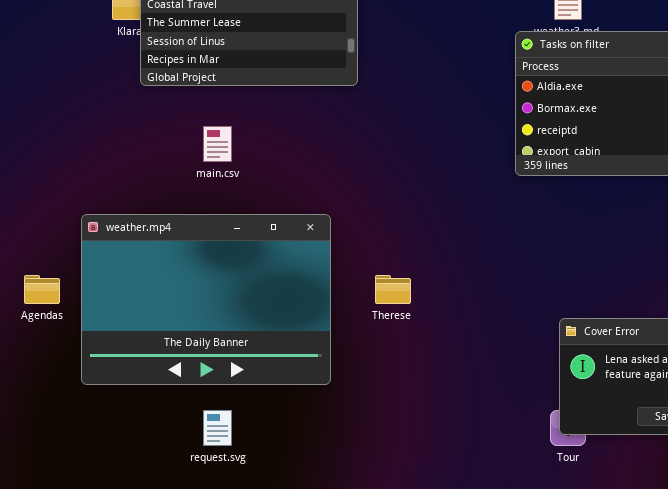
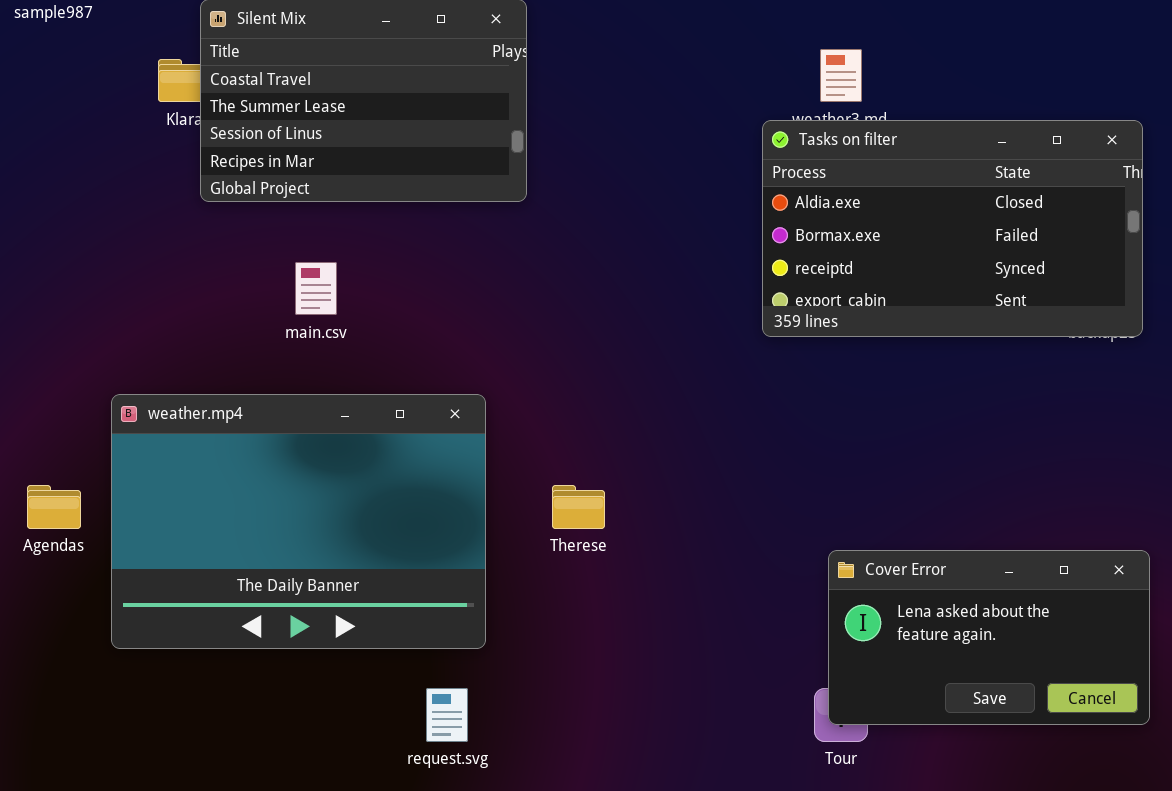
request.svg: [203,410,232,446] -> [426,688,468,742], moved

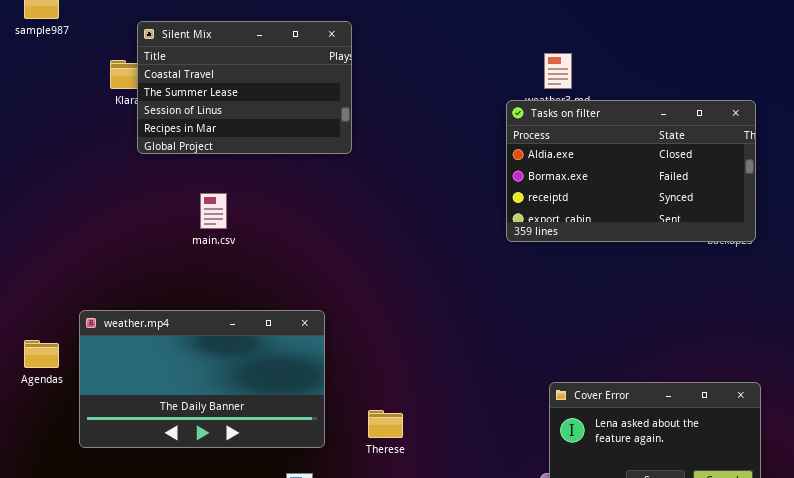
weather.mp4: [111,394,486,649] -> [79,310,325,448], resized
Therese: [552,485,605,529] -> [368,410,403,438], moved

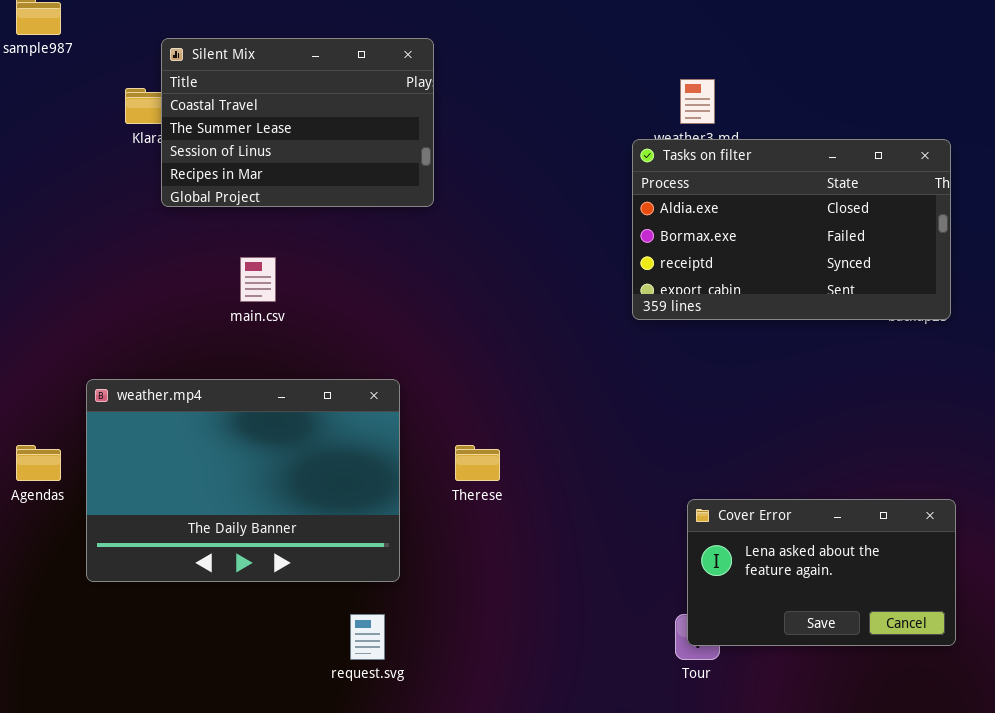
weather.mp4: [79,310,325,448] -> [86,379,400,582], resized
Therese: [368,410,403,438] -> [455,445,500,481], moved

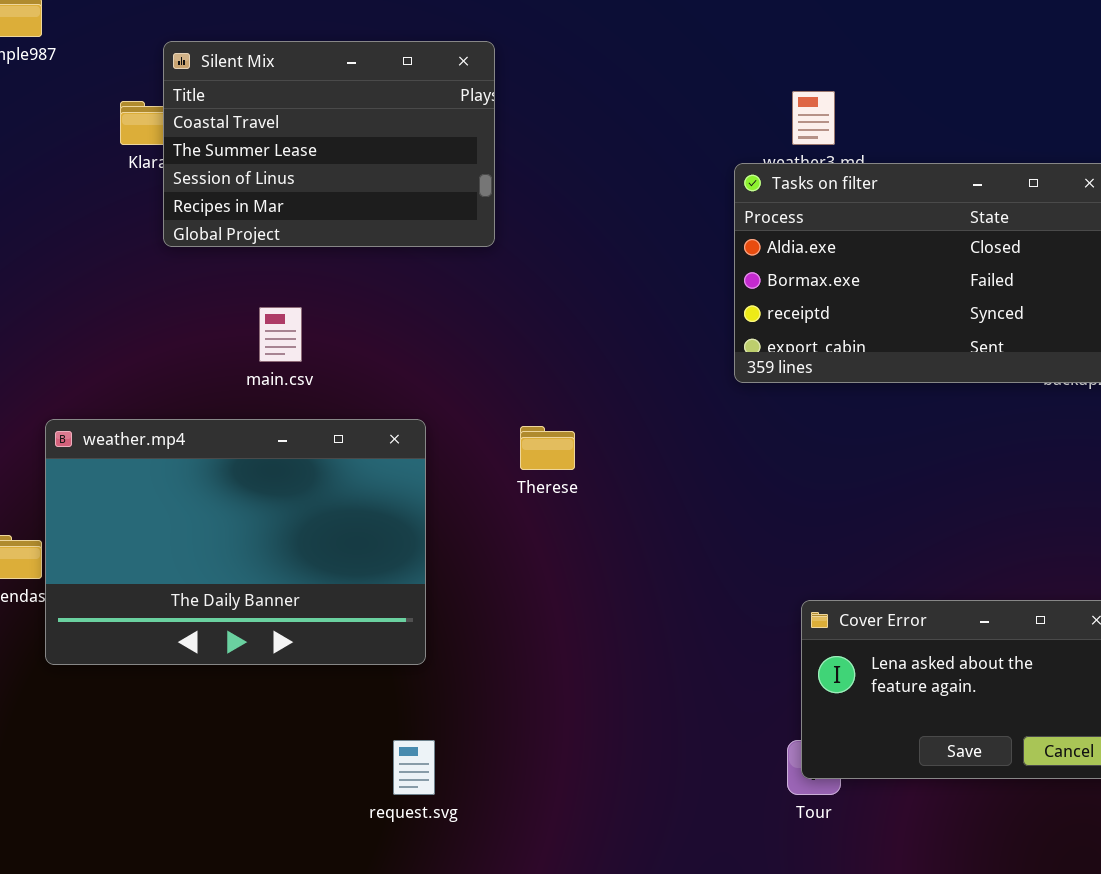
weather.mp4: [86,379,400,582] -> [45,419,426,665], moved
Therese: [455,445,500,481] -> [520,426,575,470], moved

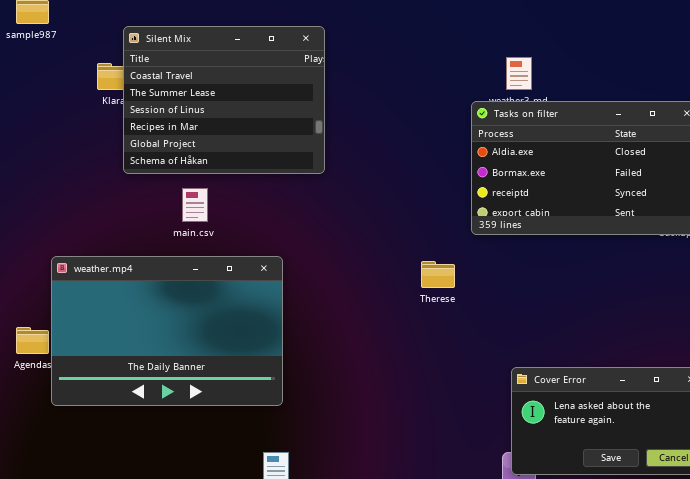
Silent Mix: [163,41,495,247] -> [123,26,325,174], resized
Therese: [520,426,575,470] -> [421,261,455,288], moved

